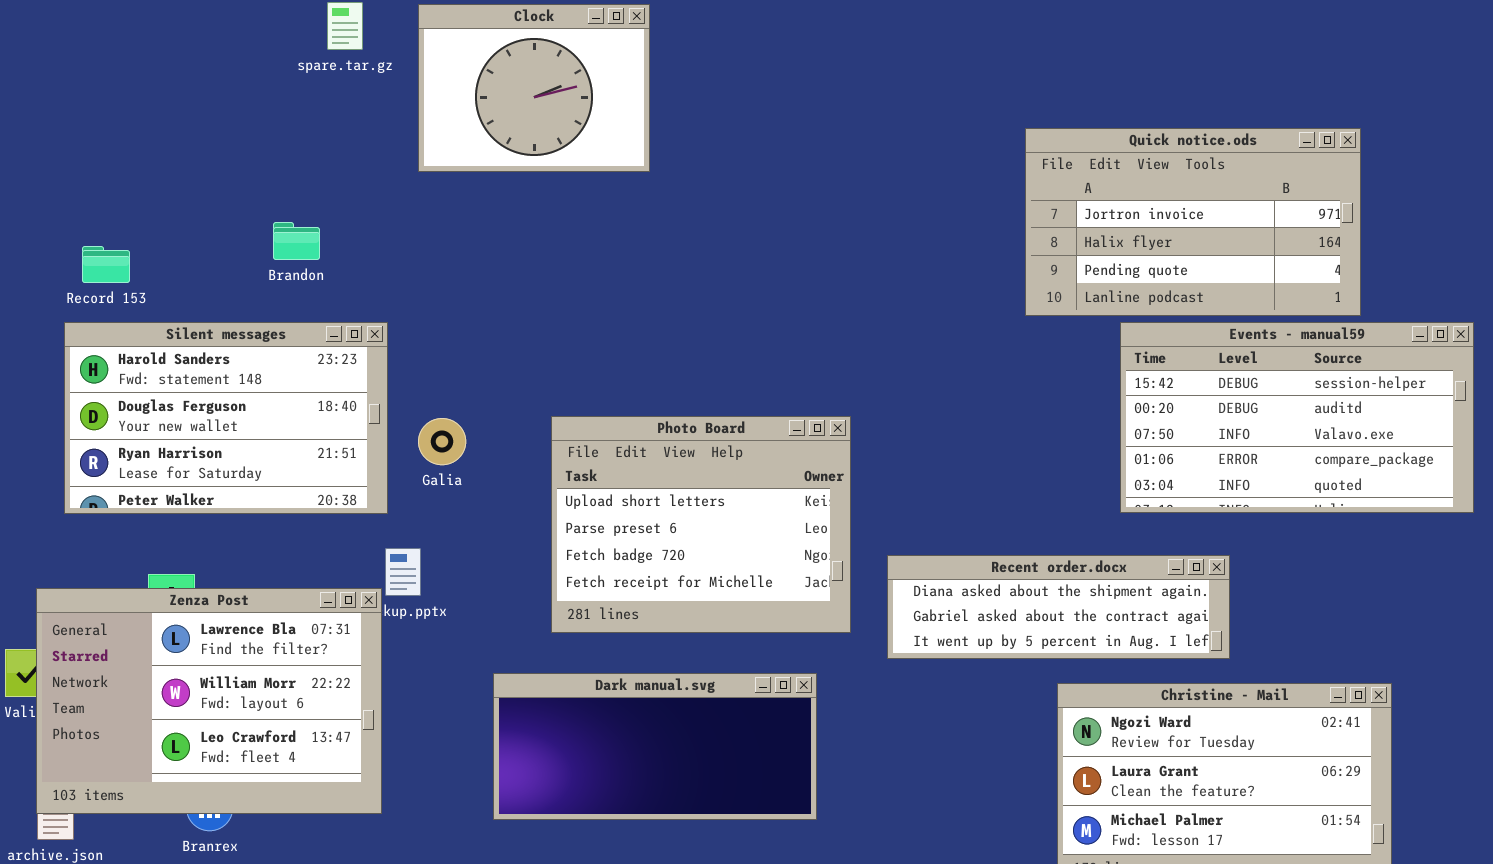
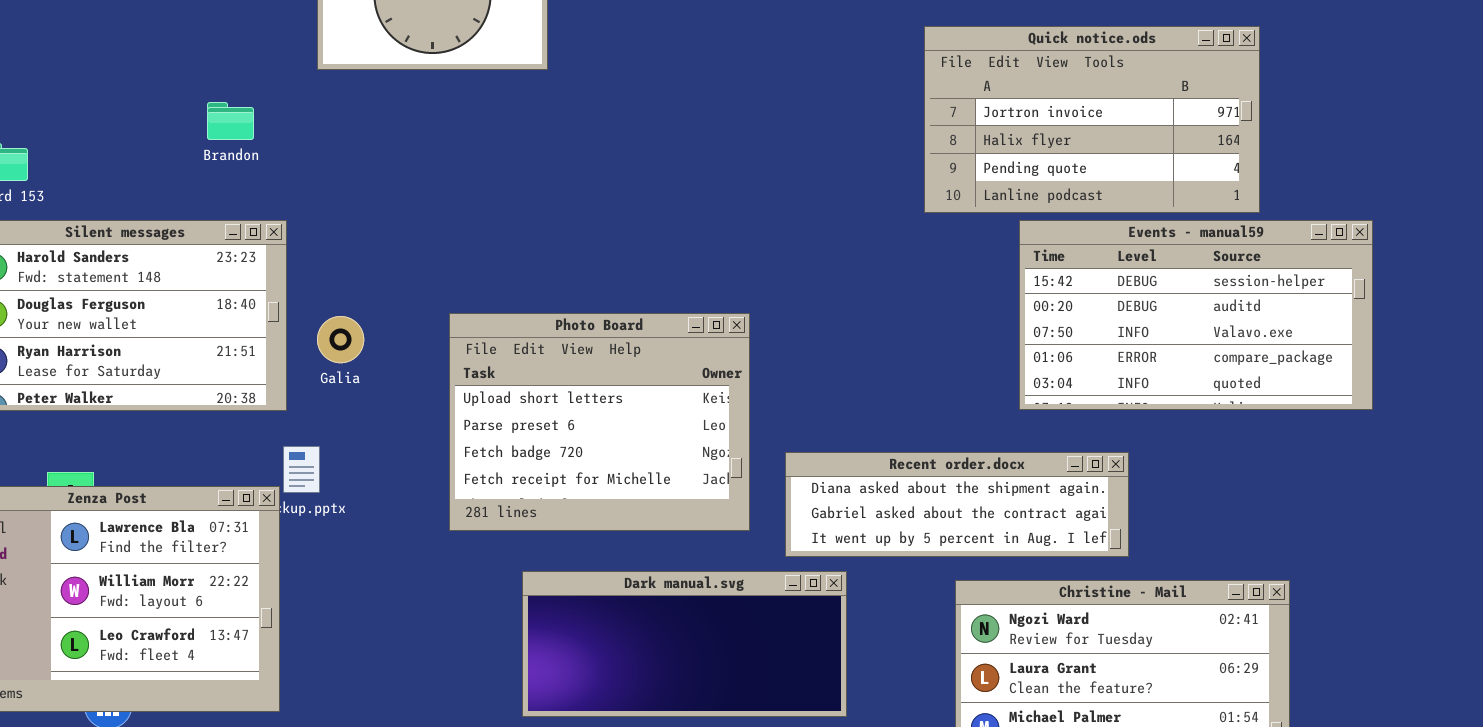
Brandon: [273,222,320,260] -> [207,102,254,140], moved
Dark manual.svg: [493,673,817,820] -> [522,571,847,717], moved

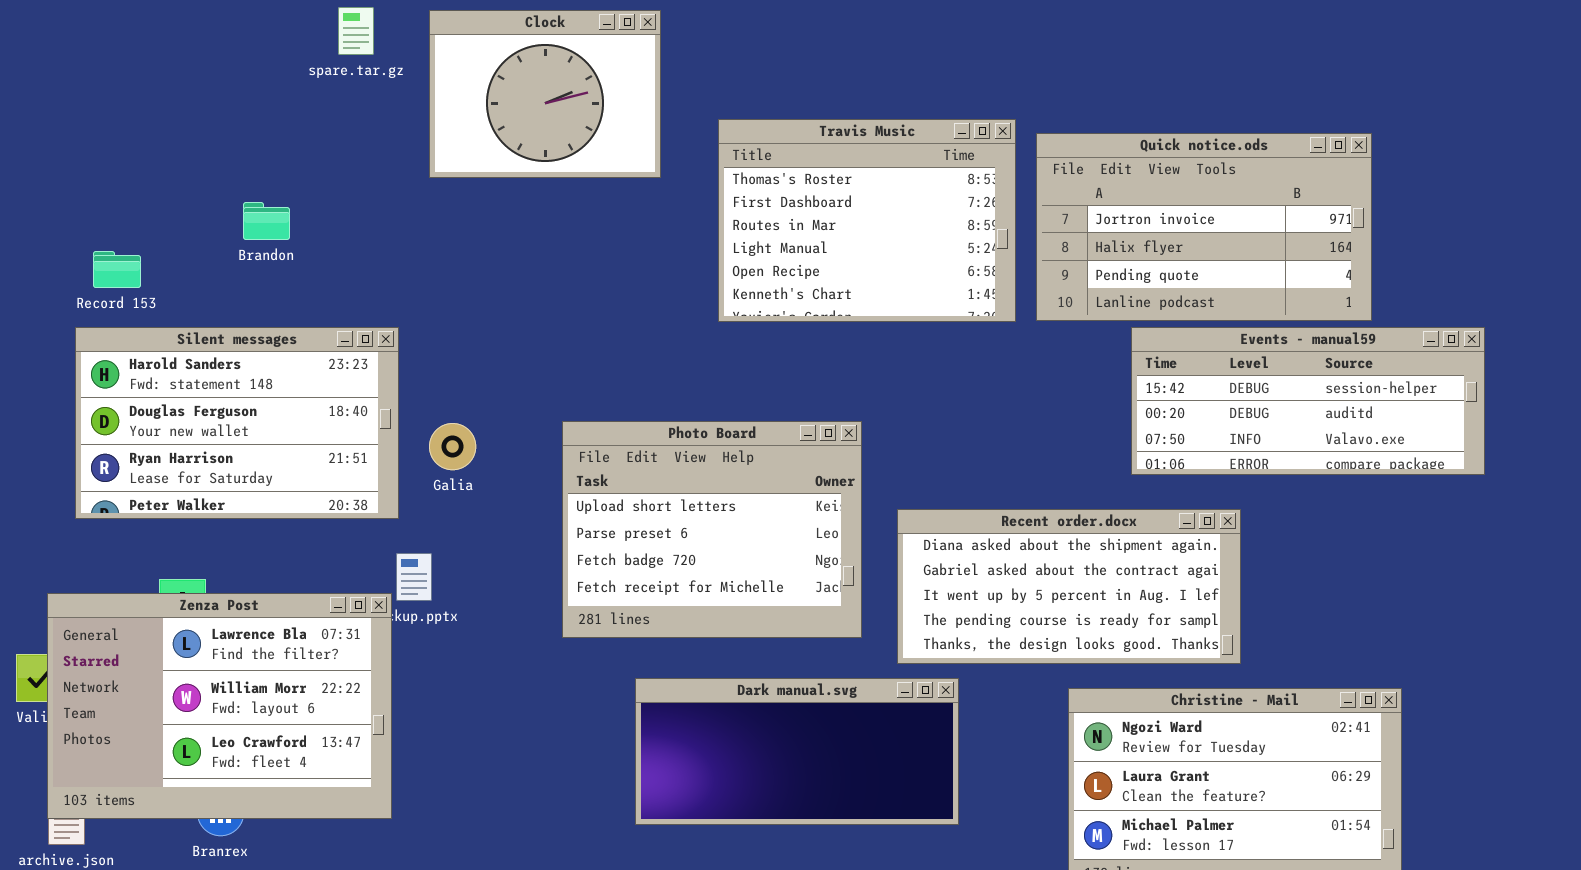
Travis Music: none -> [718,119,1016,322], opened
Brandon: [207,102,254,140] -> [243,202,290,240], moved
Events - manual59: [1019,220,1373,410] -> [1131,327,1485,475], resized
Recent order.docx: [785,452,1129,557] -> [897,509,1241,664], resized

